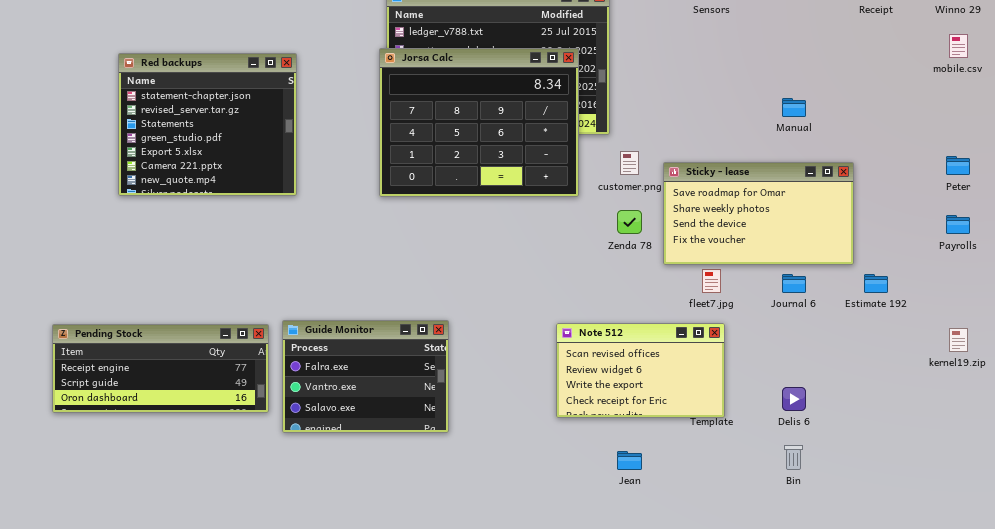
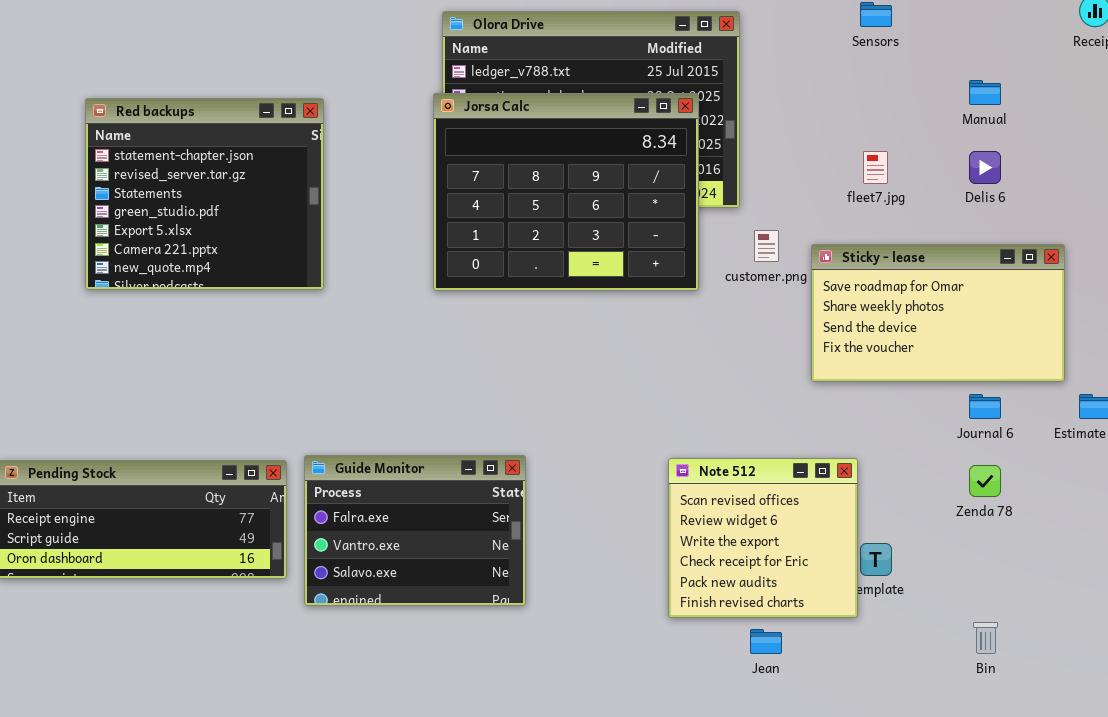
Manual: [782,98,806,117] -> [969,80,1001,105], moved
Zenda 78: [617,210,642,234] -> [969,465,1001,497], moved
fleet7.jpg: [702,269,721,293] -> [863,151,888,184], moved
Note 512: [556,323,725,418] -> [668,458,858,618], resized
Delis 6: [782,387,806,411] -> [969,151,1001,184], moved

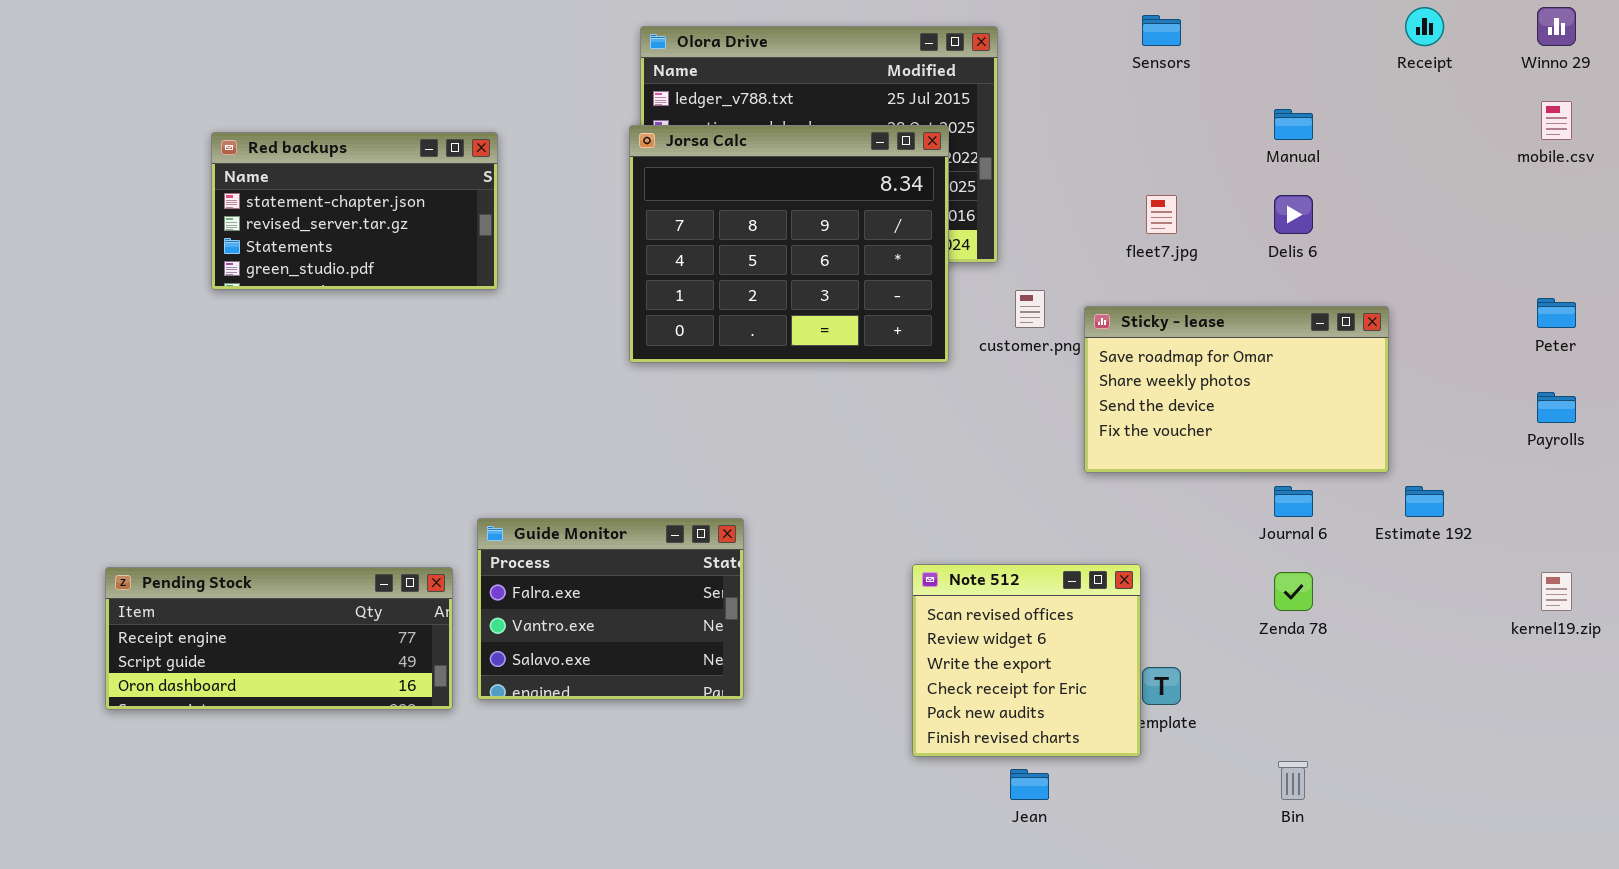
Red backups: [85,98,324,290] -> [211,132,498,290], resized
Guide Monitor: [304,455,526,606] -> [477,518,744,700], moved

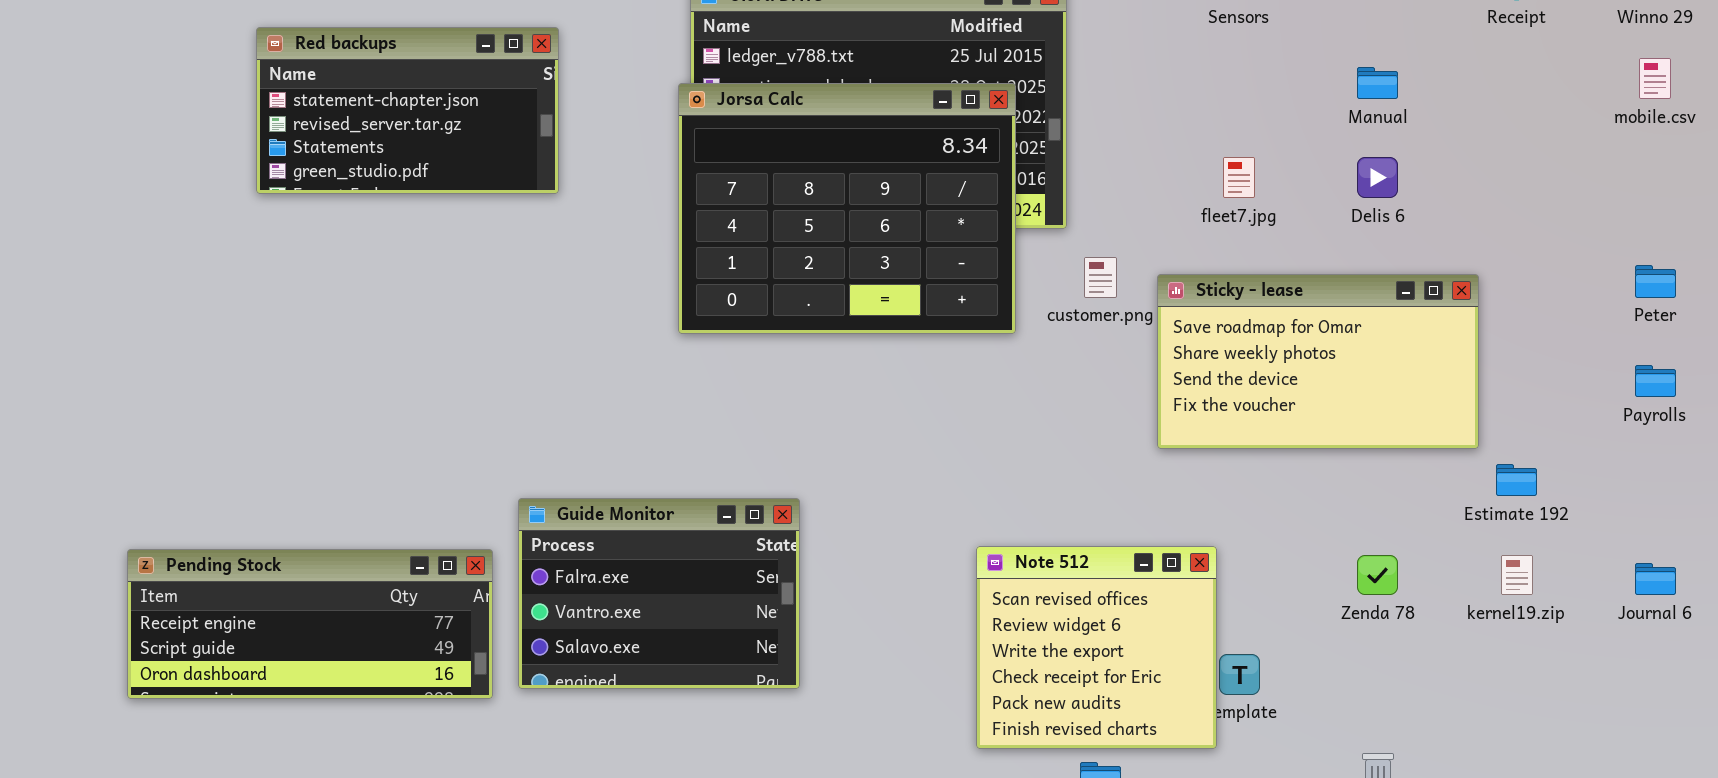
Red backups: [211,132,498,290] -> [256,27,559,194], moved
Journal 6: [1274,486,1313,517] -> [1635,563,1676,595], moved
kernel19.zip: [1541,572,1572,611] -> [1501,555,1533,595], moved

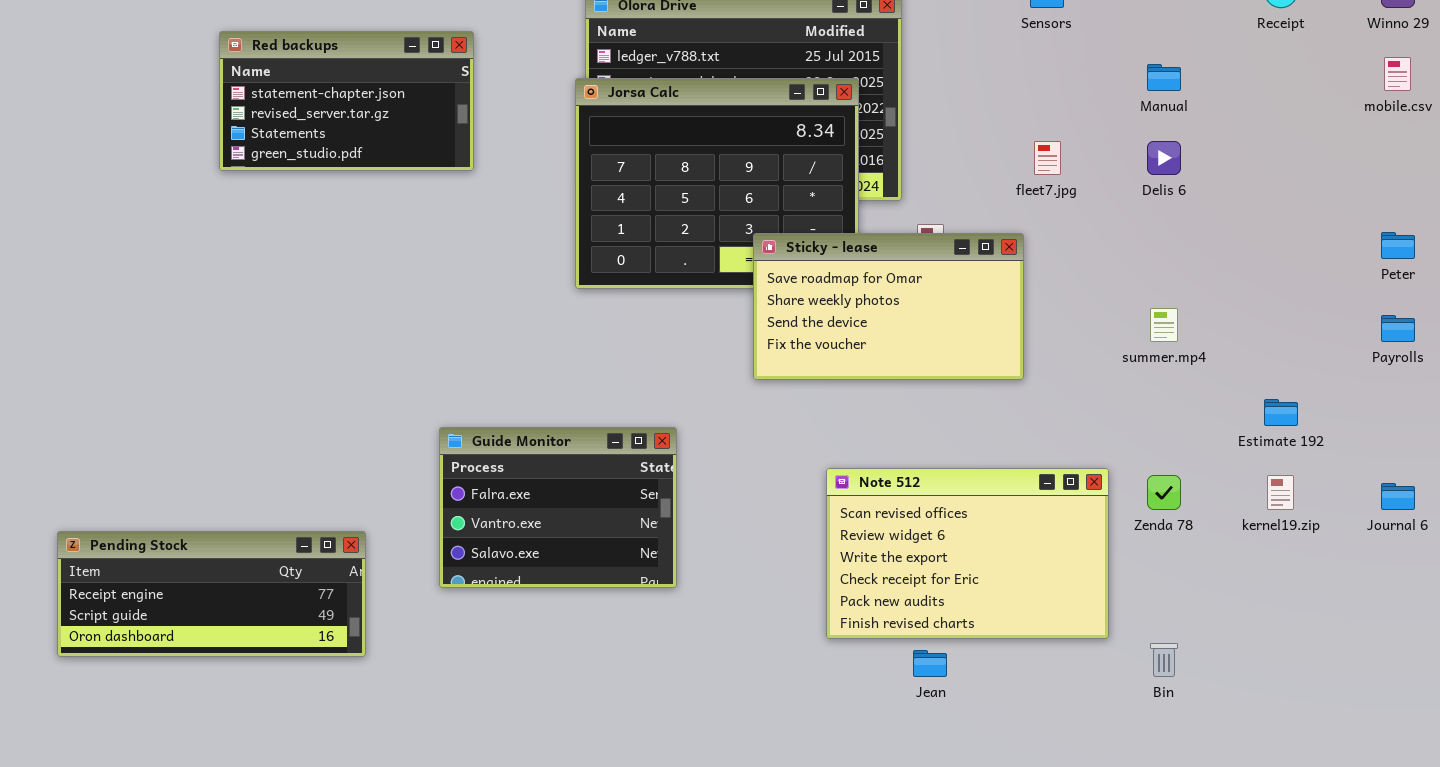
Sticky - lease: [1157,274,1479,449] -> [753,233,1024,380], moved
Note 512: [976,546,1217,749] -> [826,468,1109,639], resized
Pending Stock: [127,549,493,699] -> [57,531,366,657], moved

